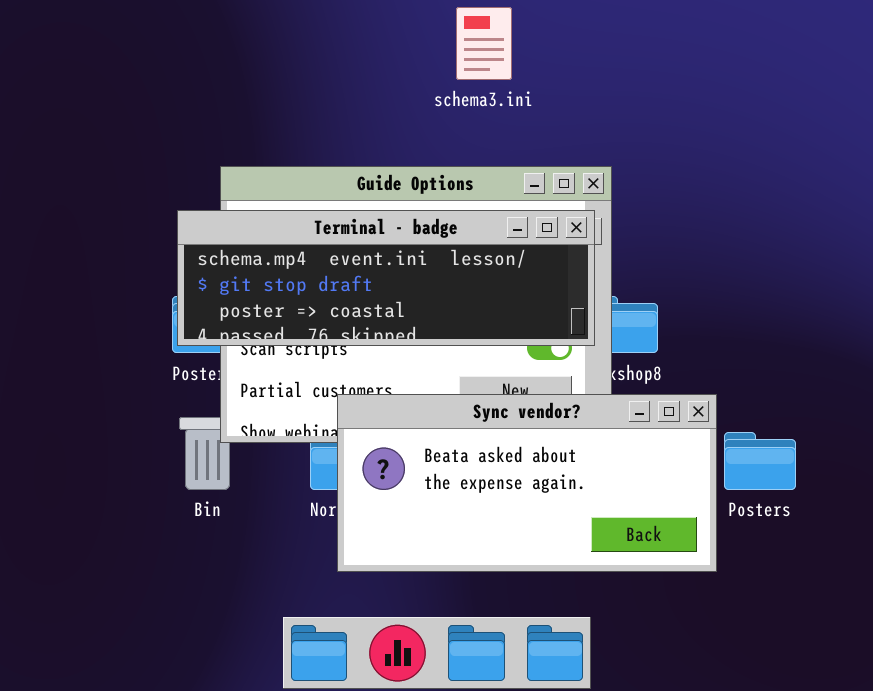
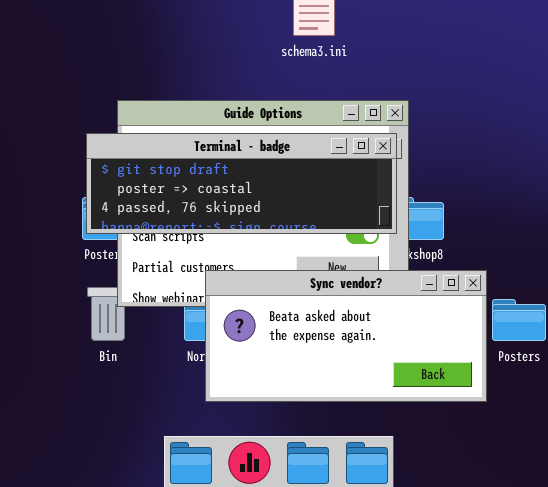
Terminal - badge: [177,210,595,346] -> [86,133,397,234], scrolled down 1 row

